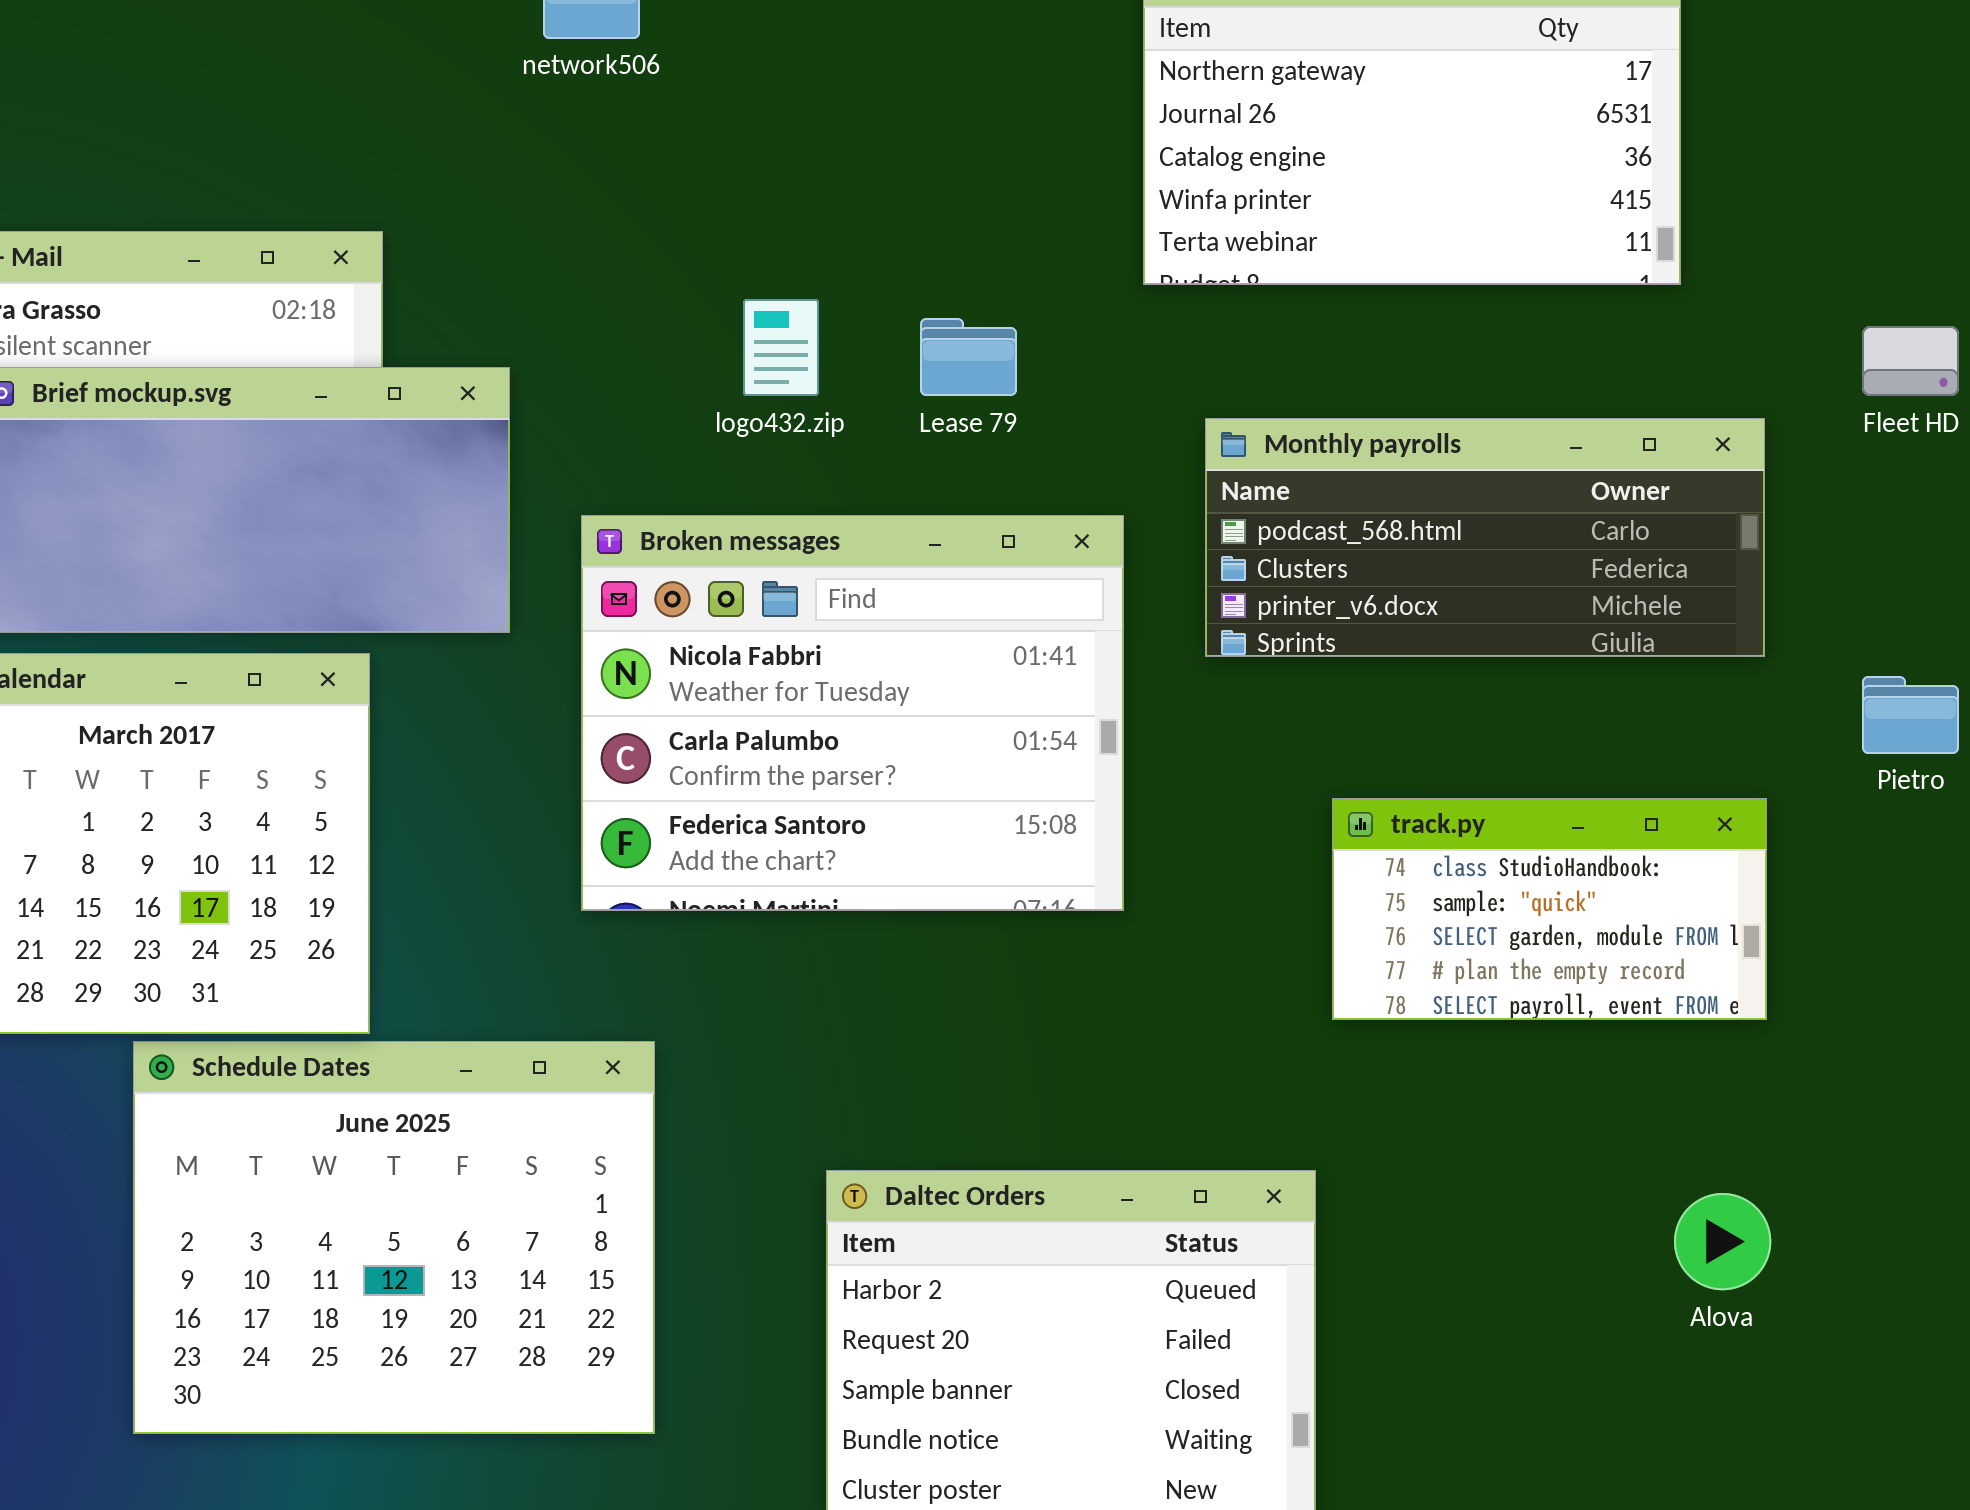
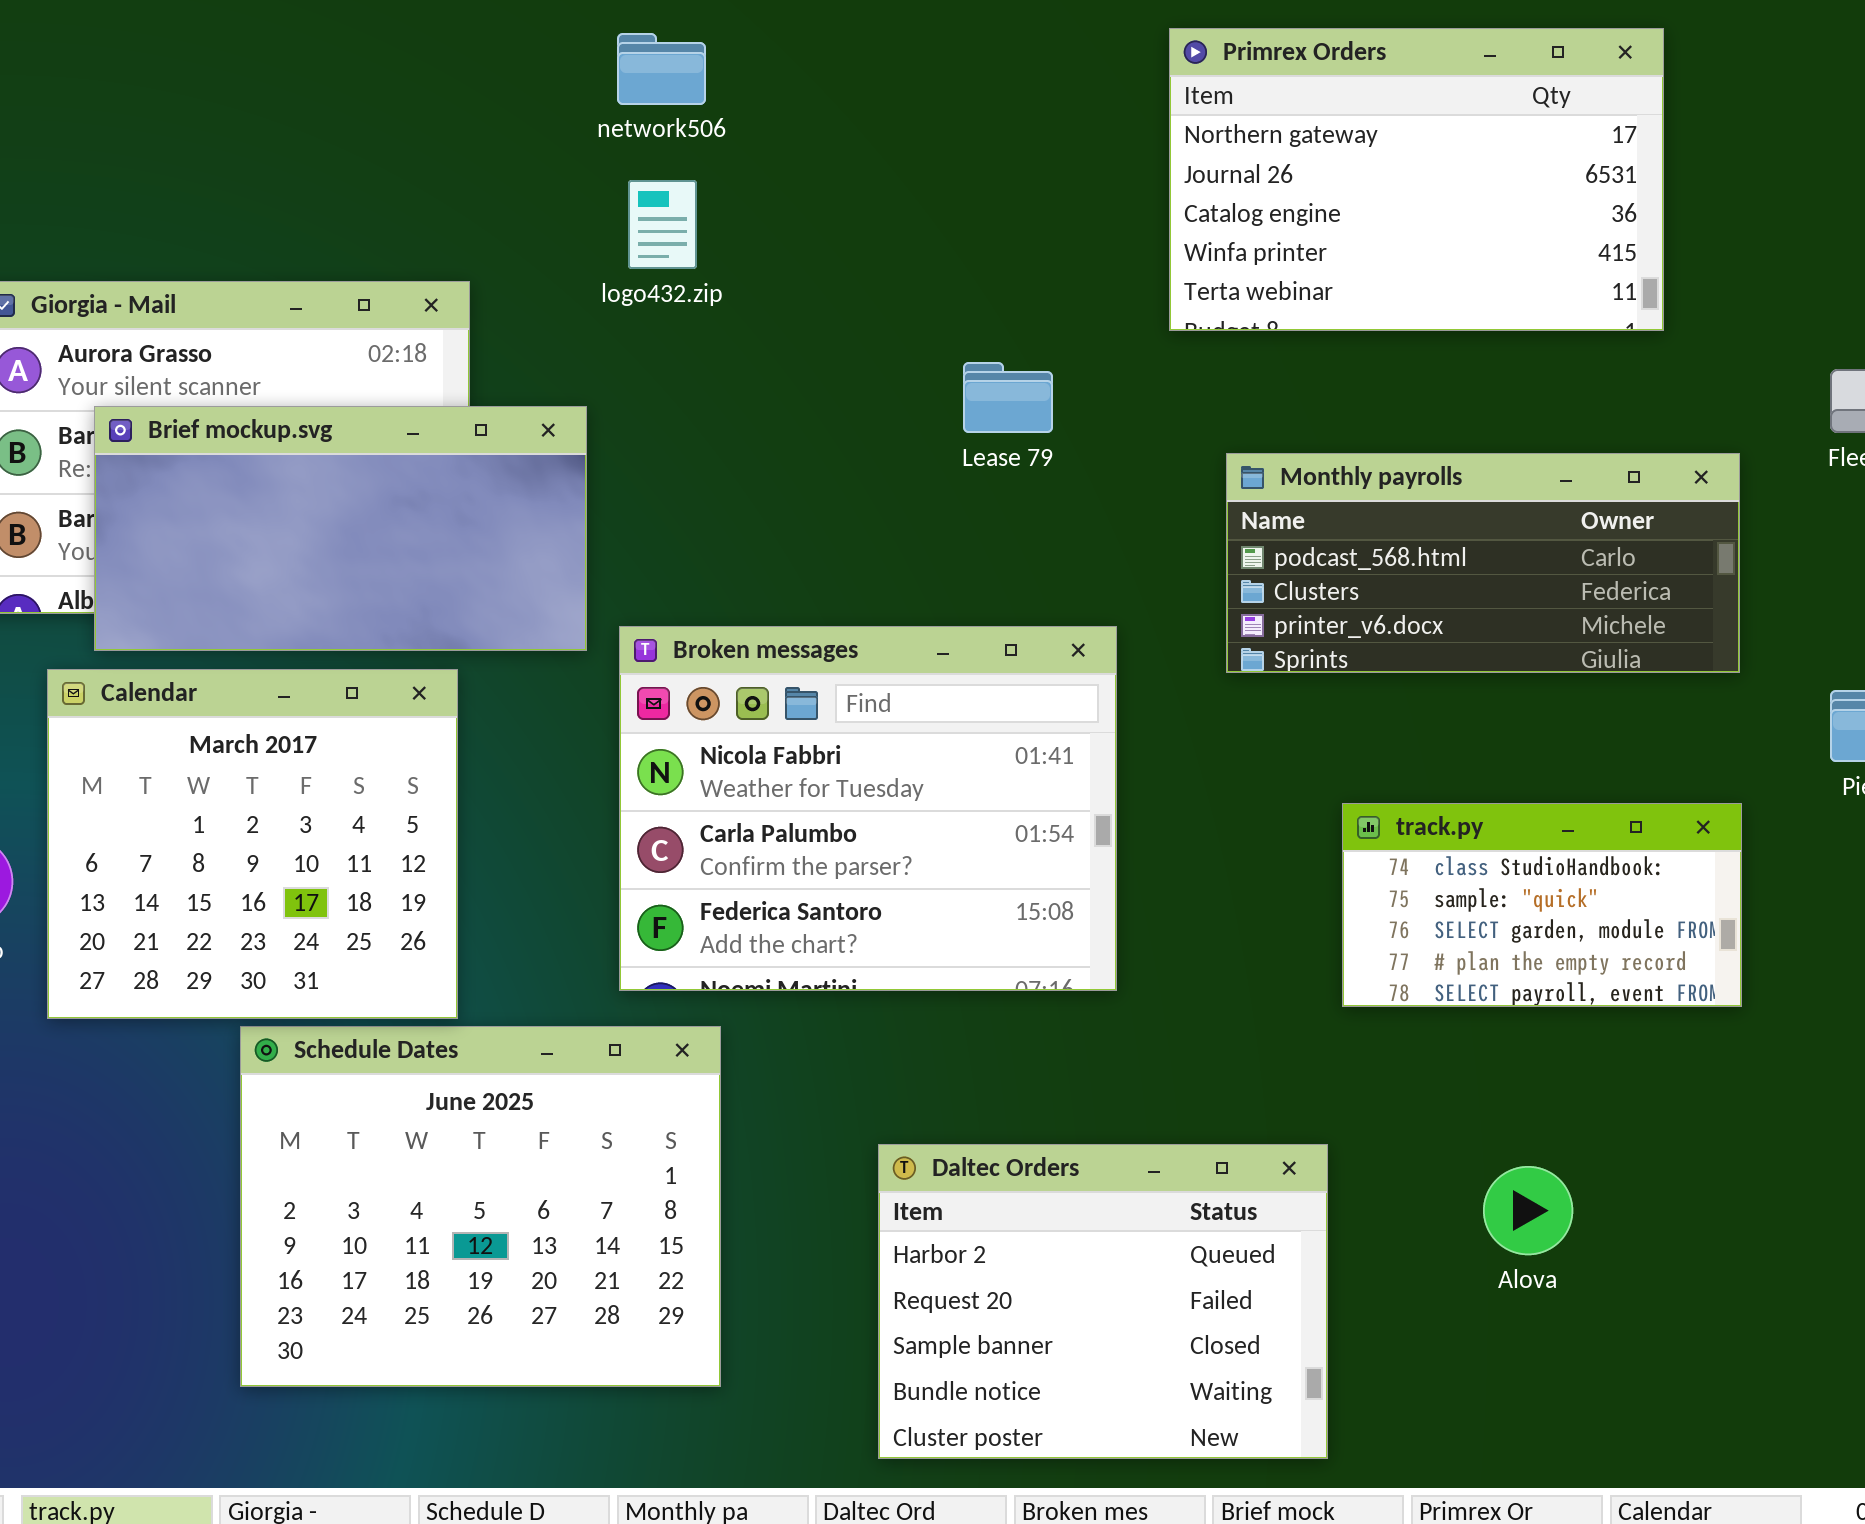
logo432.zip: [743,299,819,396] -> [628,180,697,269], moved
Broken messages: [581,515,1124,911] -> [619,626,1117,991], moved
Alova: [1674,1193,1771,1290] -> [1483,1166,1573,1255], moved

